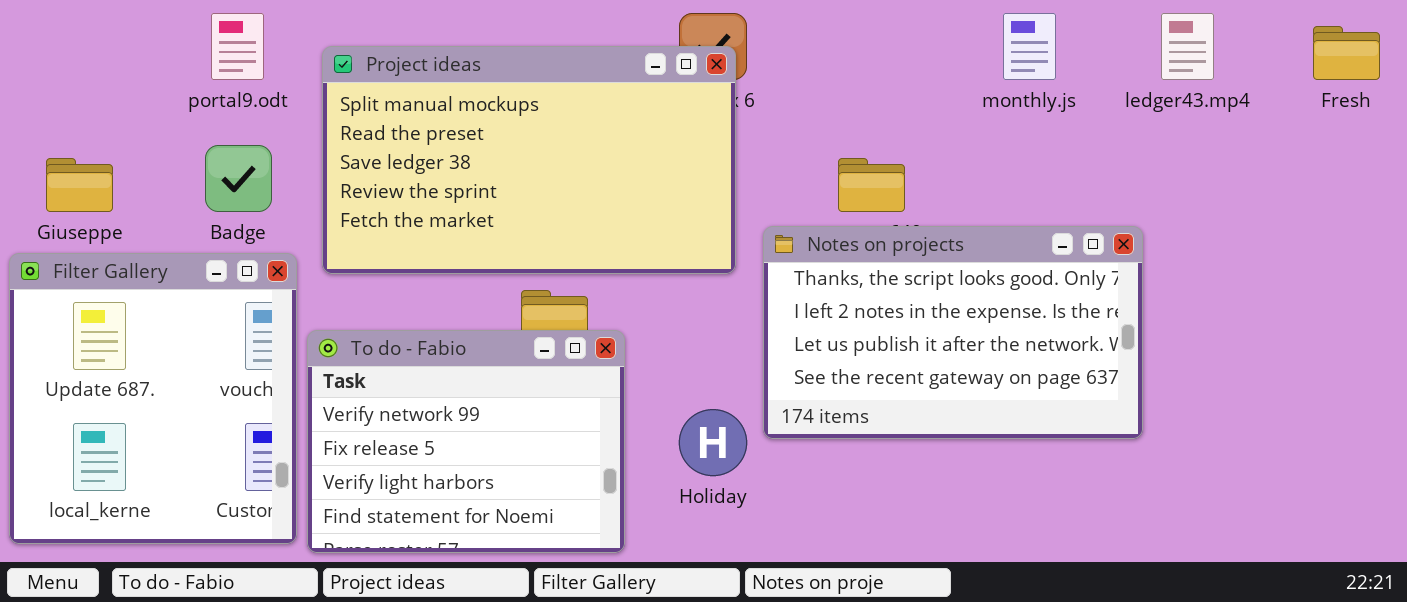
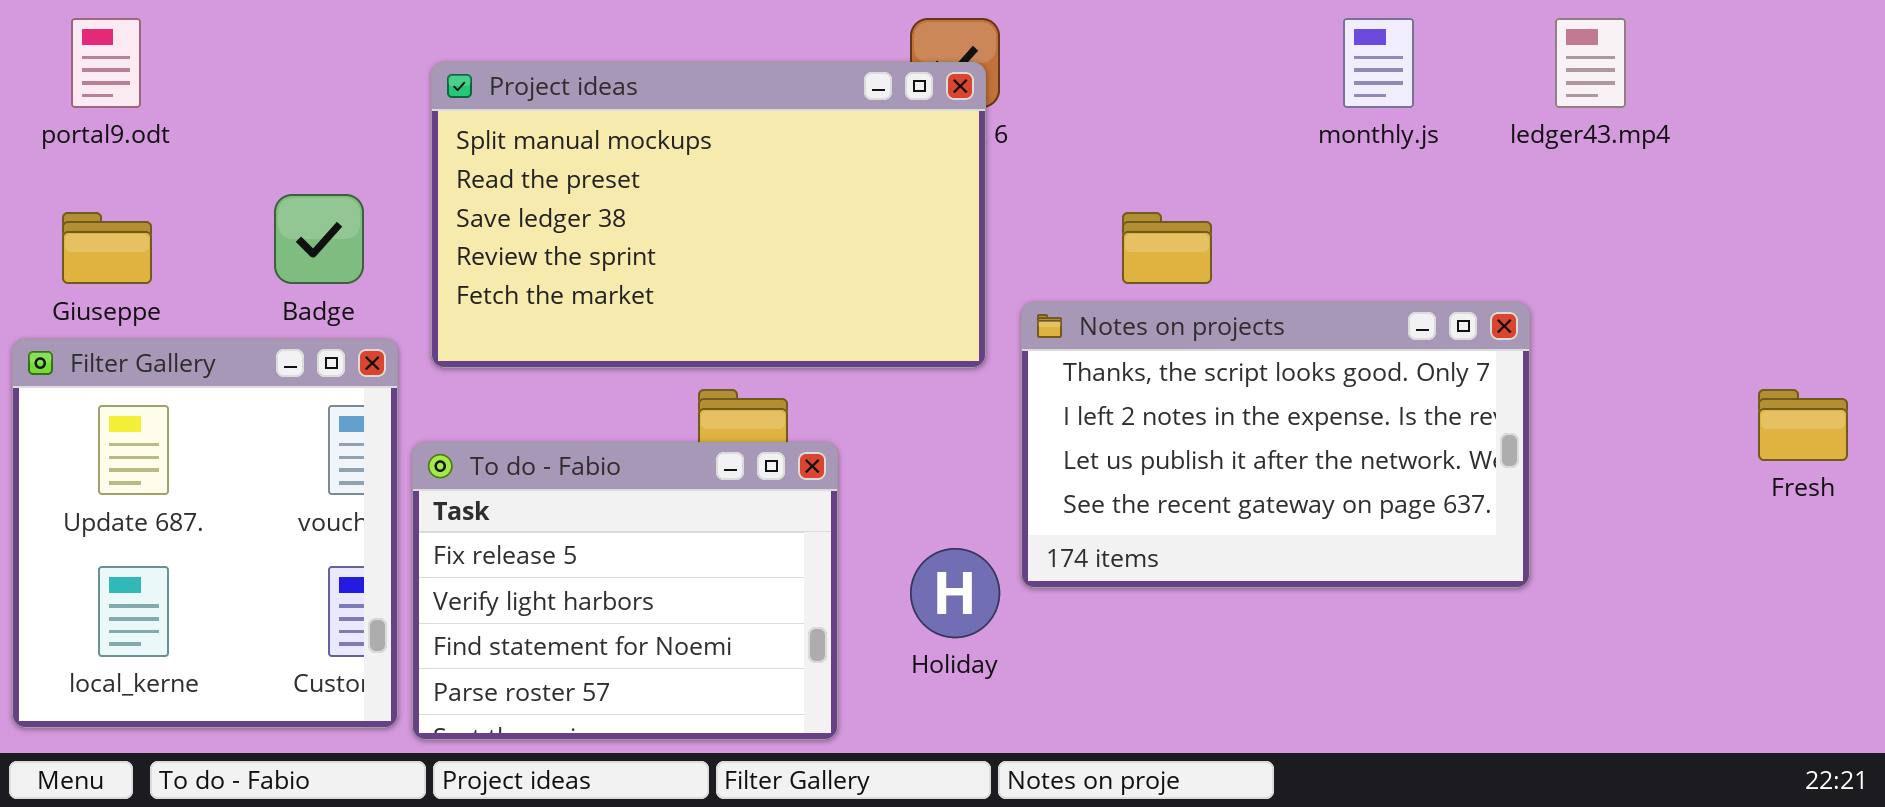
portal9.odt: [211,13,264,80] -> [71,18,141,108], moved
Fresh: [1313,26,1380,80] -> [1758,389,1848,461], moved
To do - Fabio: [307,330,625,553] -> [412,442,838,740], scrolled down 1 row

